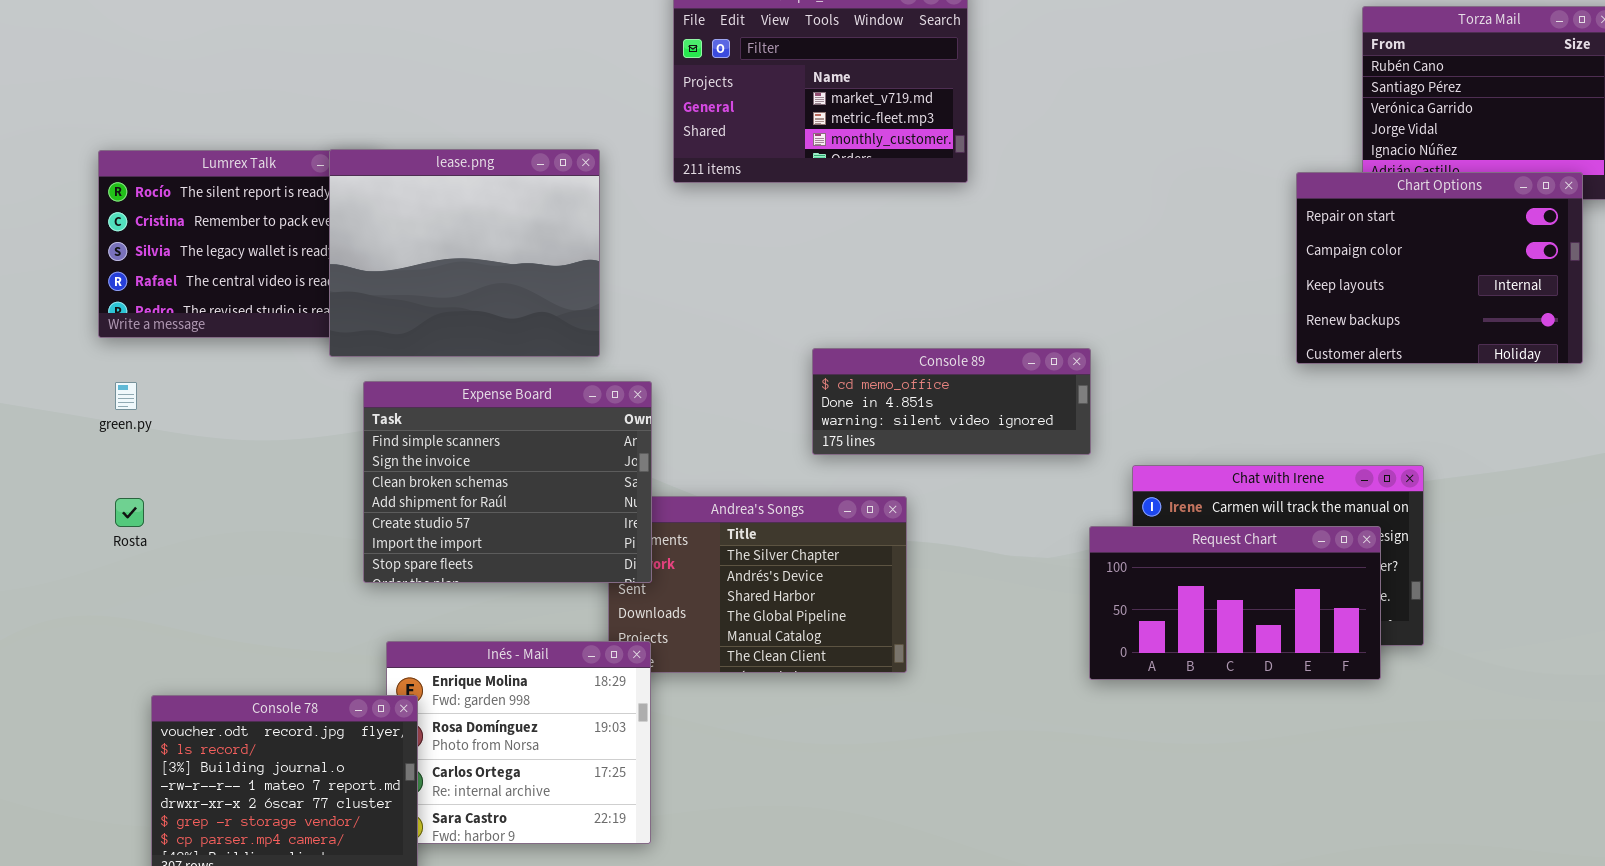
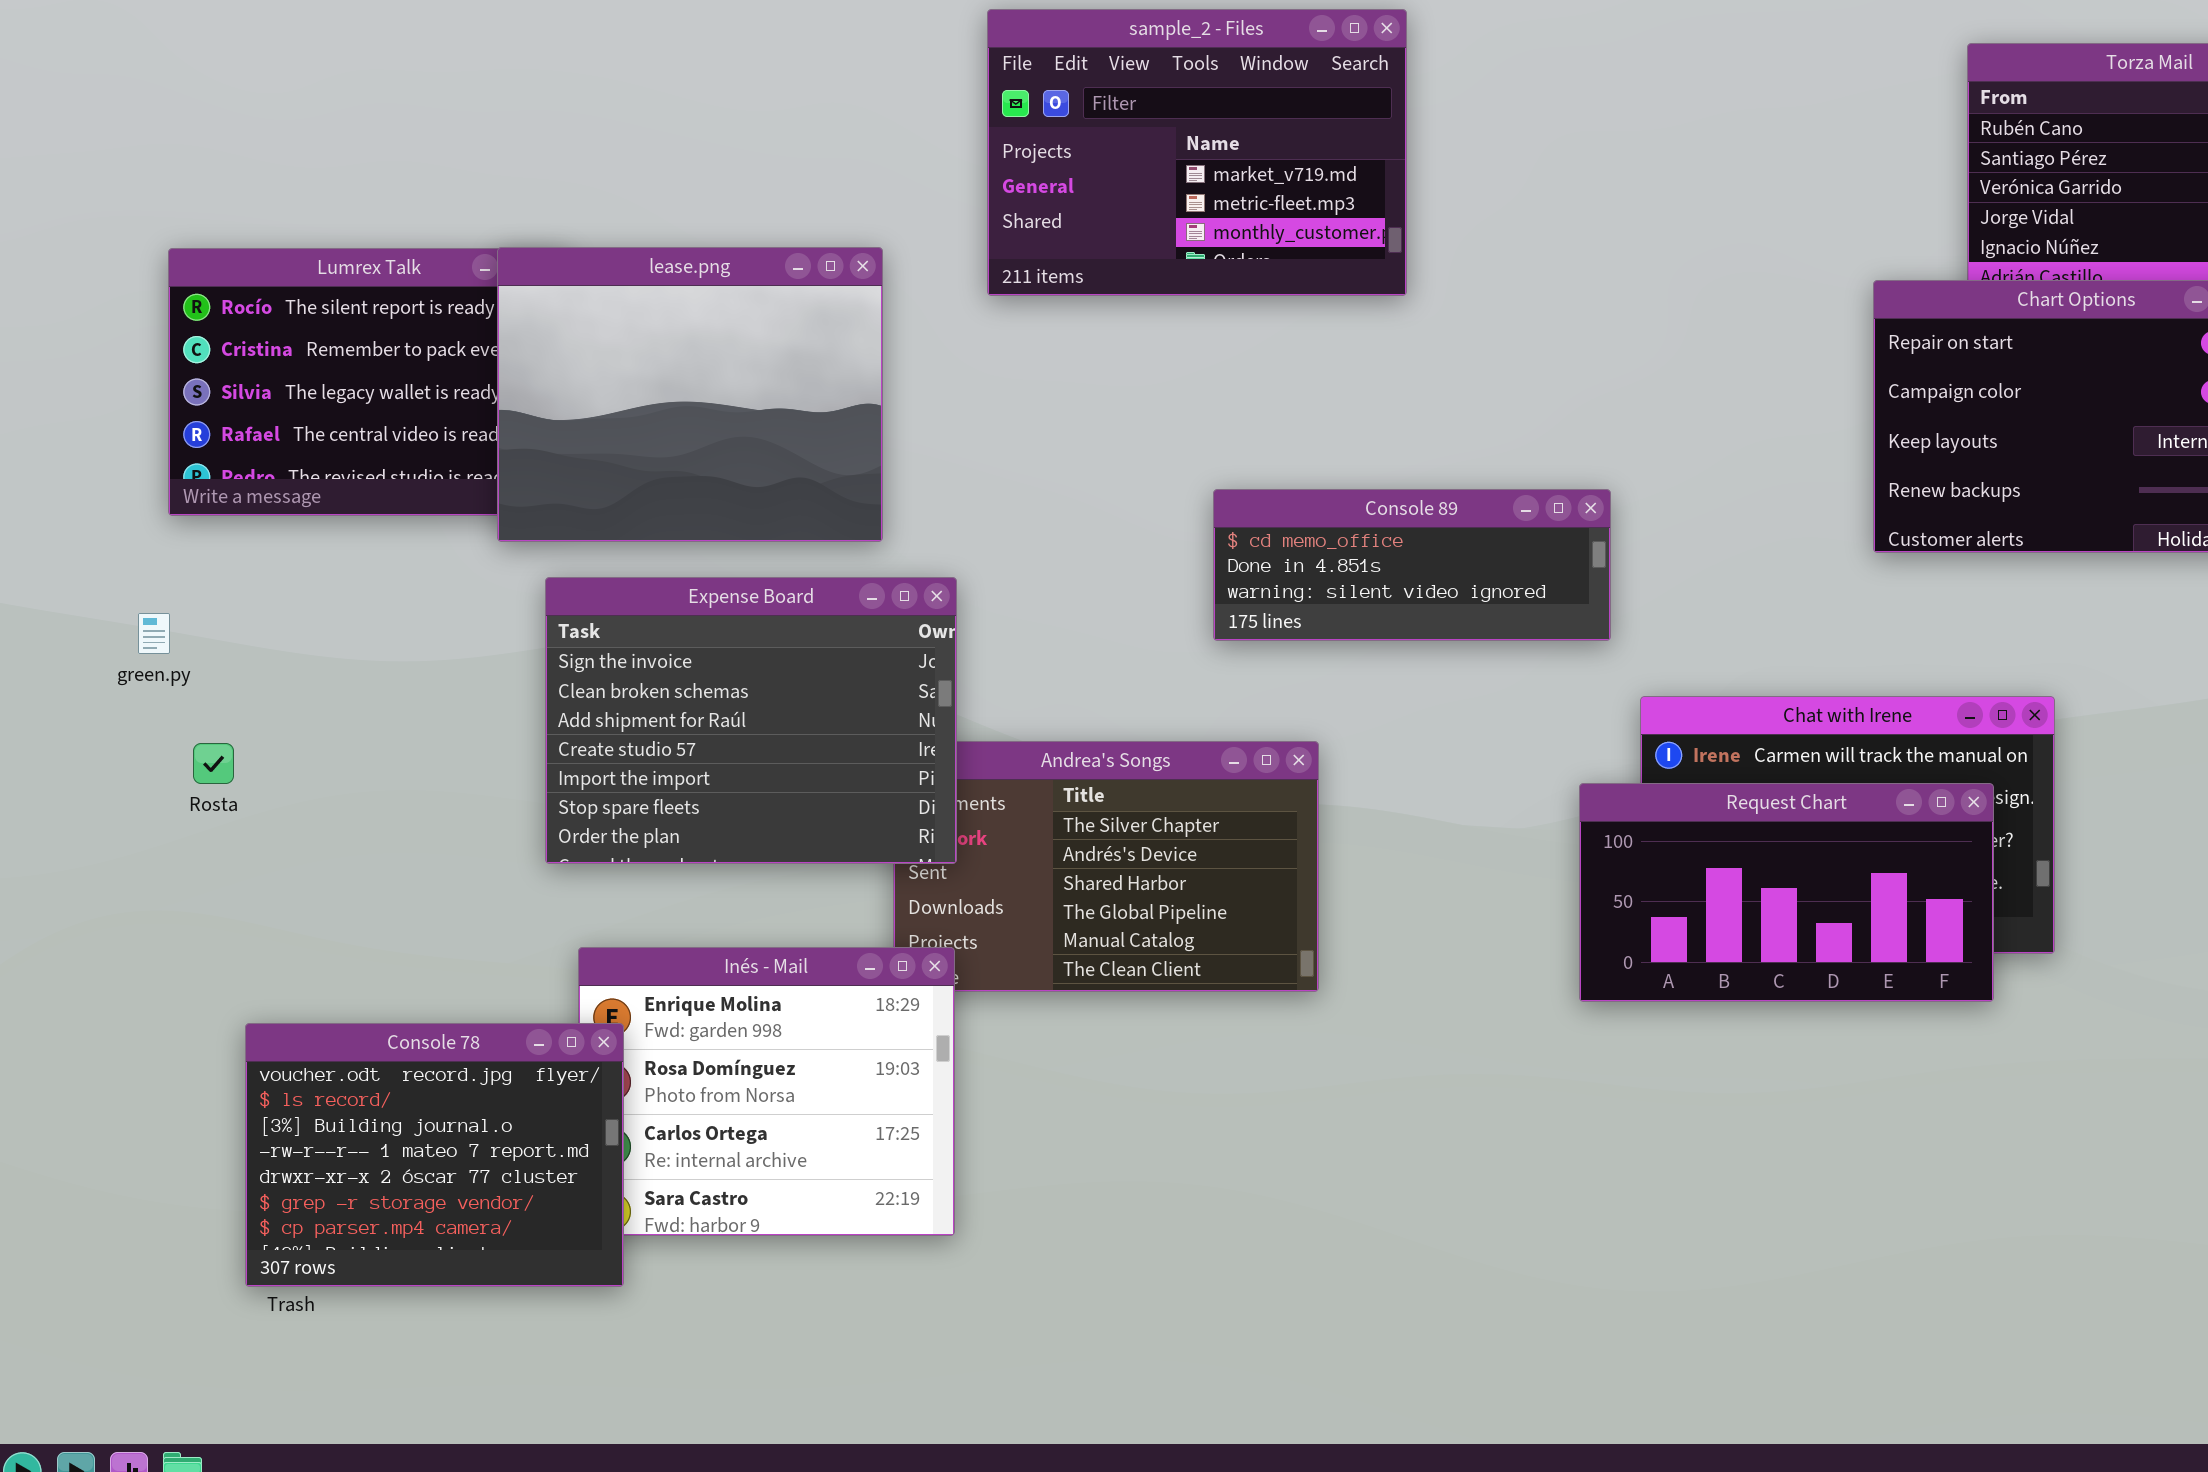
Console 89: [812,348,1091,455] -> [1213,489,1611,641], moved
Expense Board: [363,381,652,583] -> [545,577,957,864], scrolled down 1 row
green.py: [115,382,137,410] -> [138,613,170,654], moved

